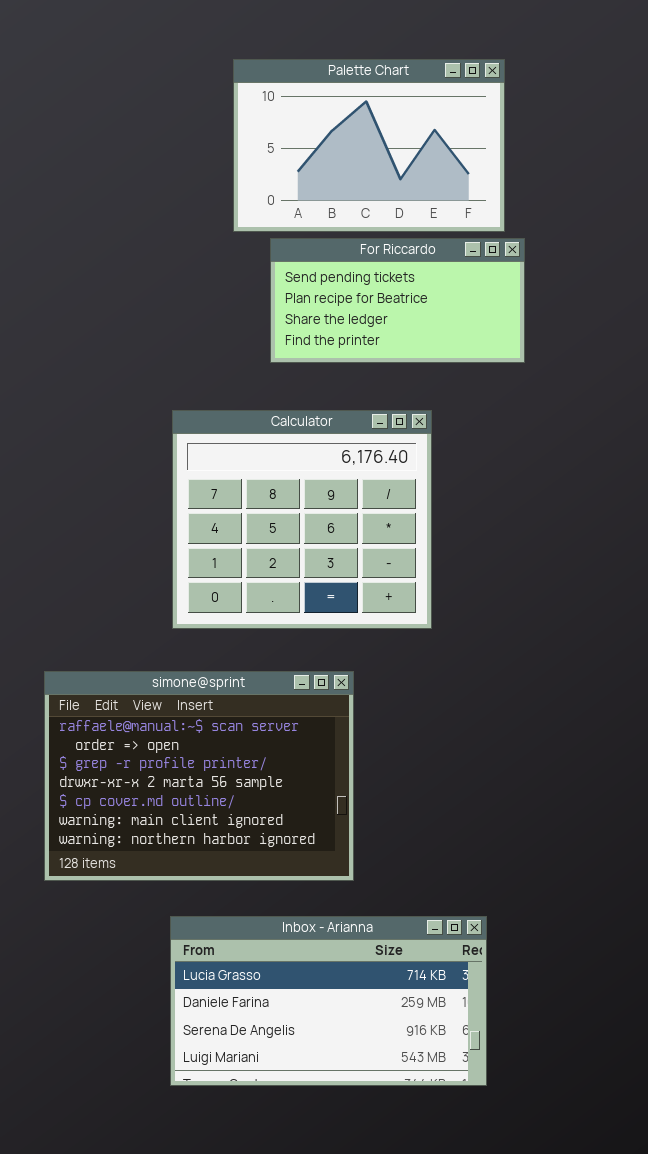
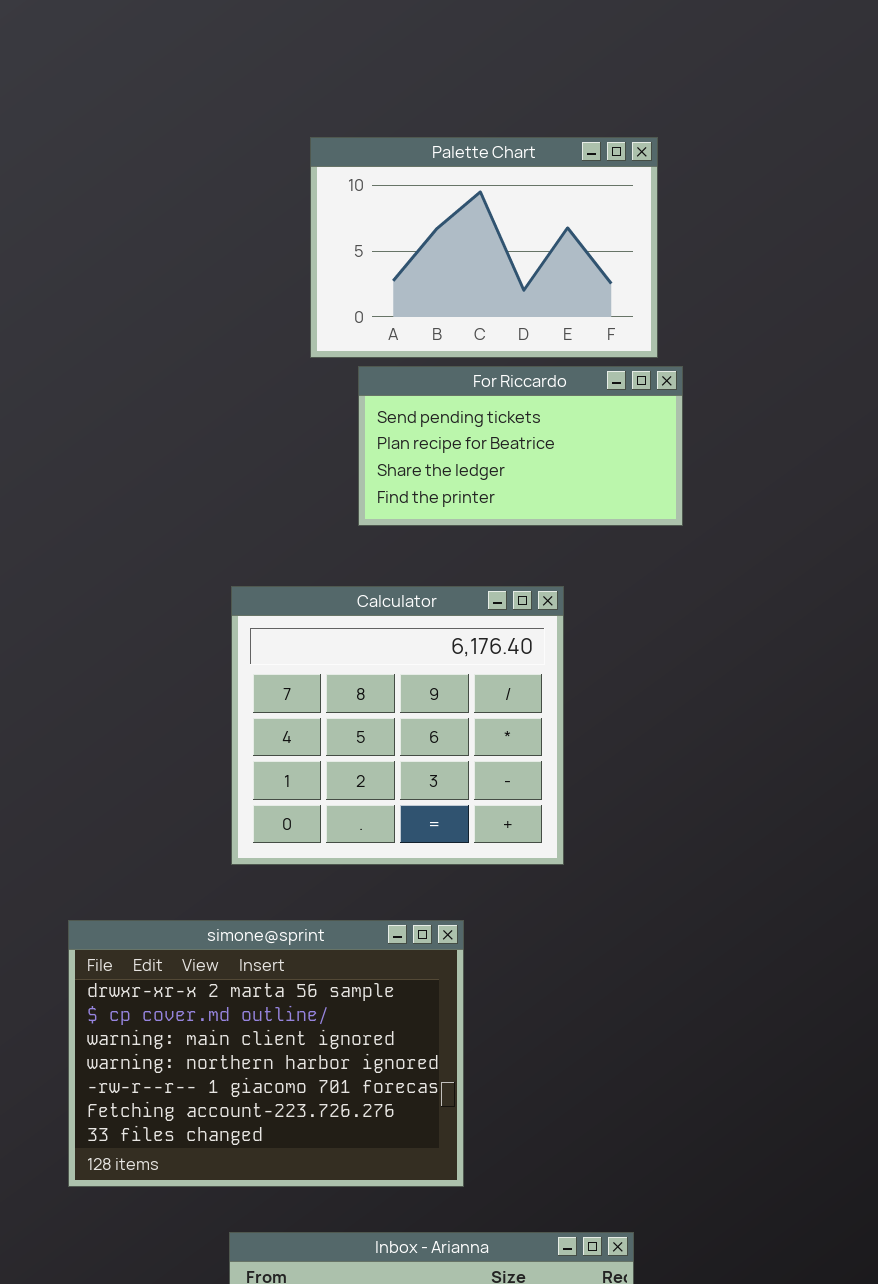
simone@sprint: [44,671,354,881] -> [68,920,464,1187], scrolled down 3 rows

